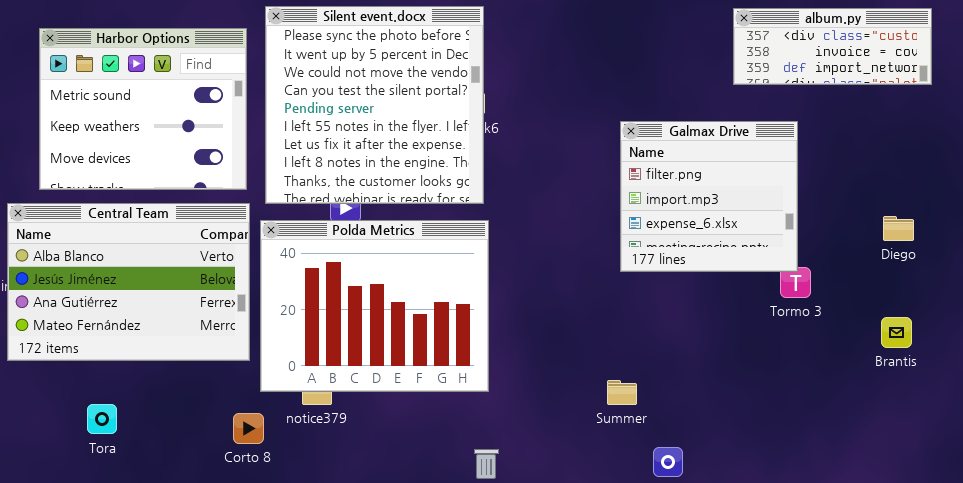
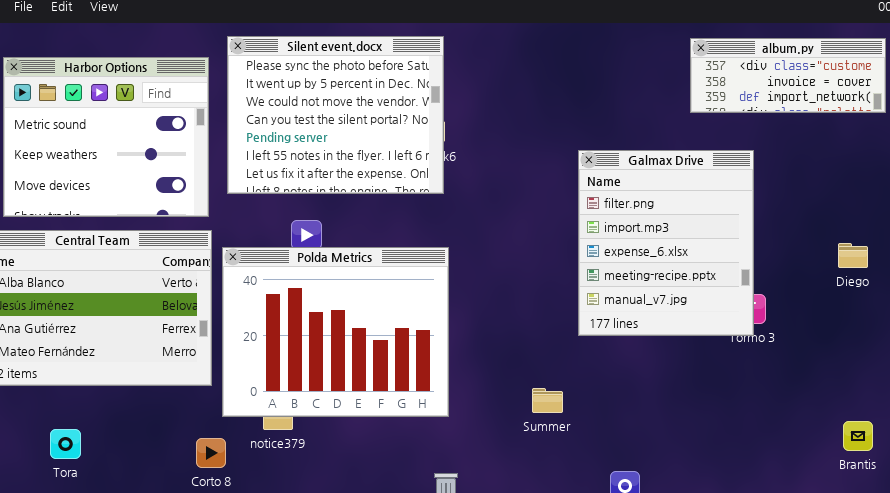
Silent event.docx: [265,6,484,204] -> [227,36,444,194], resized
Galmax Drive: [620,121,798,272] -> [578,150,754,336], resized
Brantis: [881,317,912,348] -> [843,421,873,451], moved
Summer: [607,380,637,405] -> [532,388,563,413], moved

